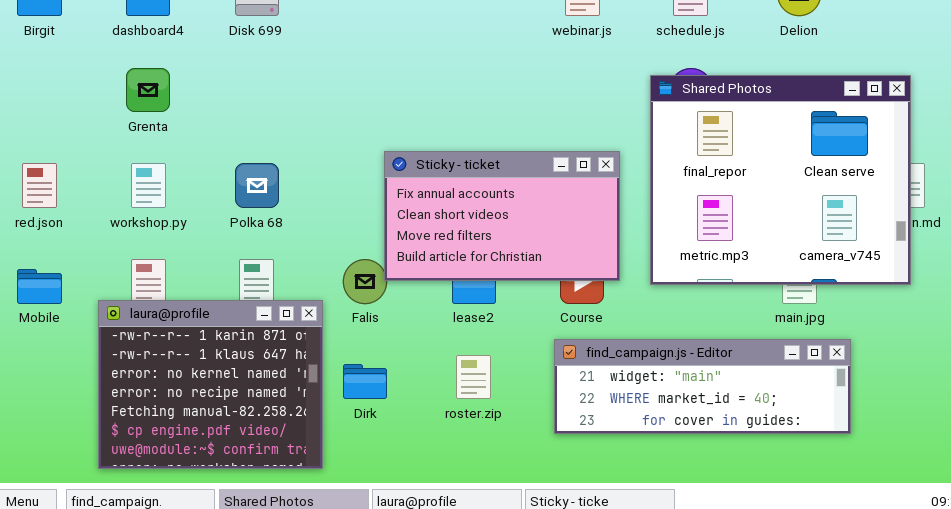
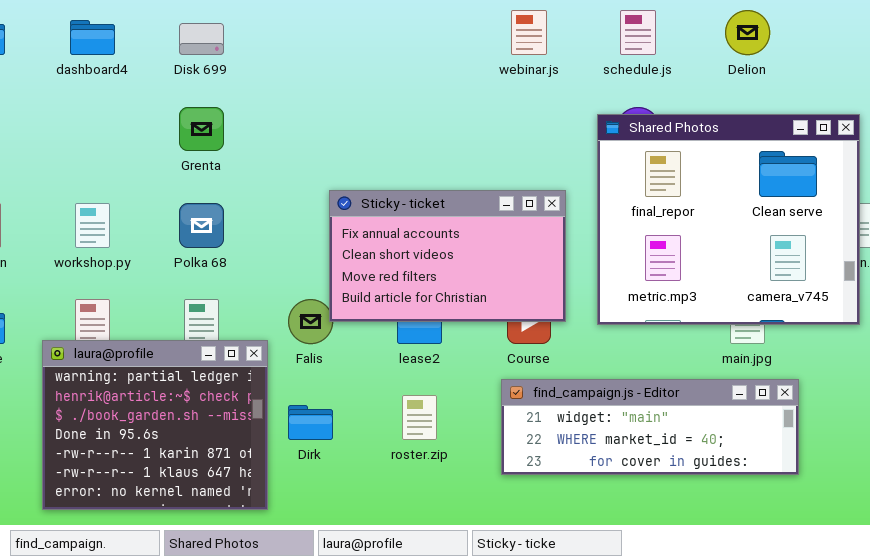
Grenta: [126,68,170,112] -> [179,107,224,151], moved
laura@profile: [98,300,323,469] -> [42,340,268,510], scrolled up 4 rows

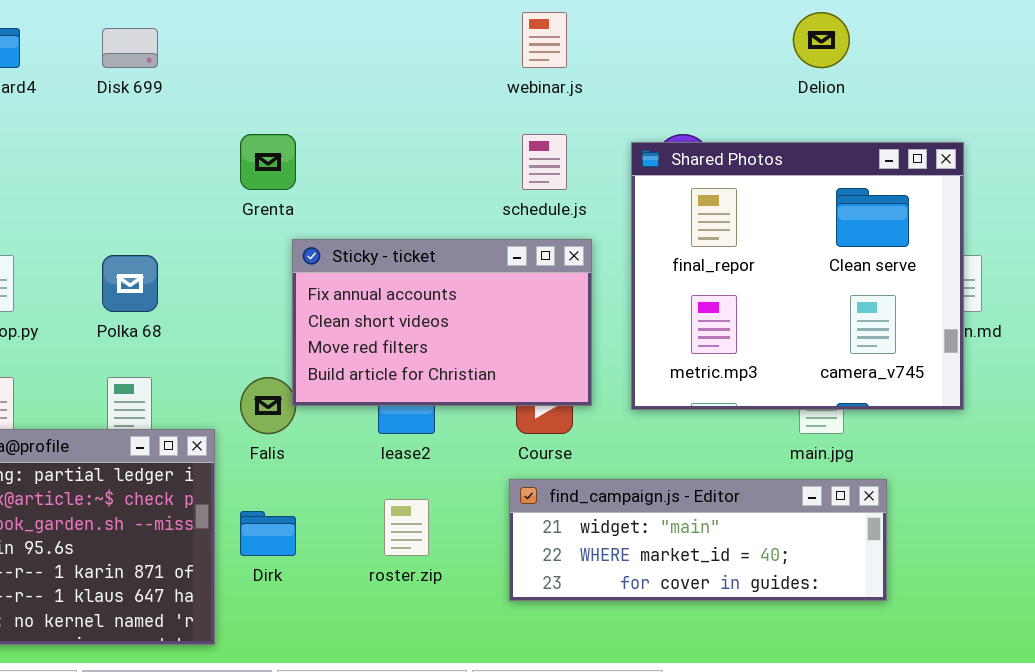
schedule.js: [620,10,656,55] -> [522,134,567,190], moved
Grenta: [179,107,224,151] -> [240,134,296,190], moved

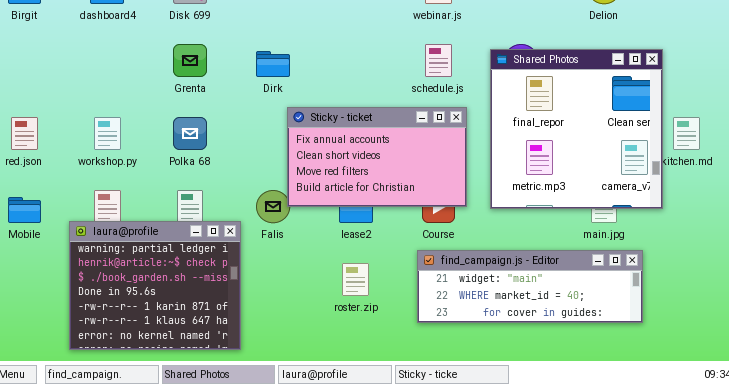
Grenta: [240,134,296,190] -> [173,44,207,77], moved
Shared Photos: [631,142,964,410] -> [490,49,663,209], resized
Dirk: [240,511,296,556] -> [256,51,290,77], moved

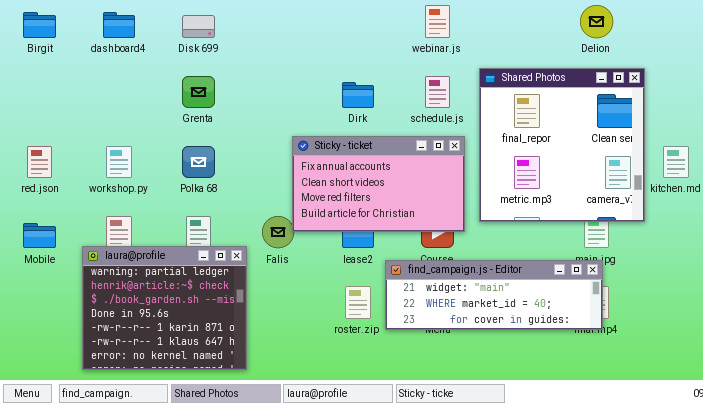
Shared Photos: [490,49,663,209] -> [479,68,645,222], moved
Dirk: [256,51,290,77] -> [342,82,374,108], moved
find_campaign.js - Editor: [417,250,643,323] -> [385,260,603,330], moved

